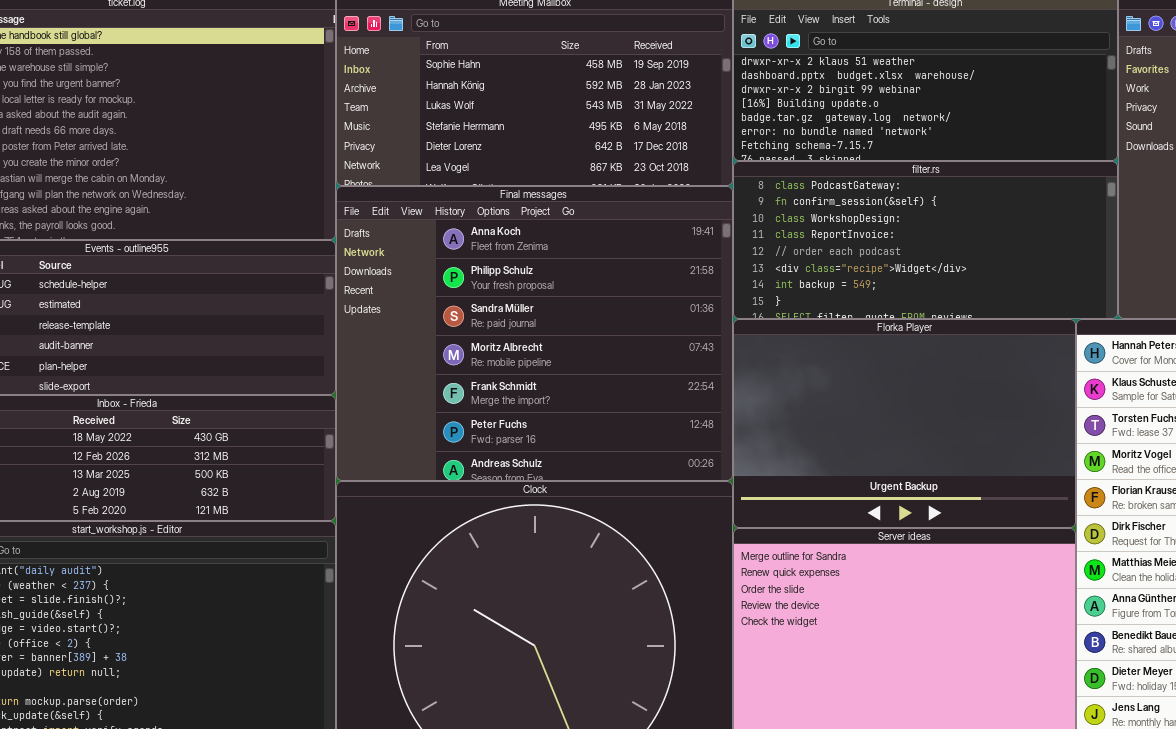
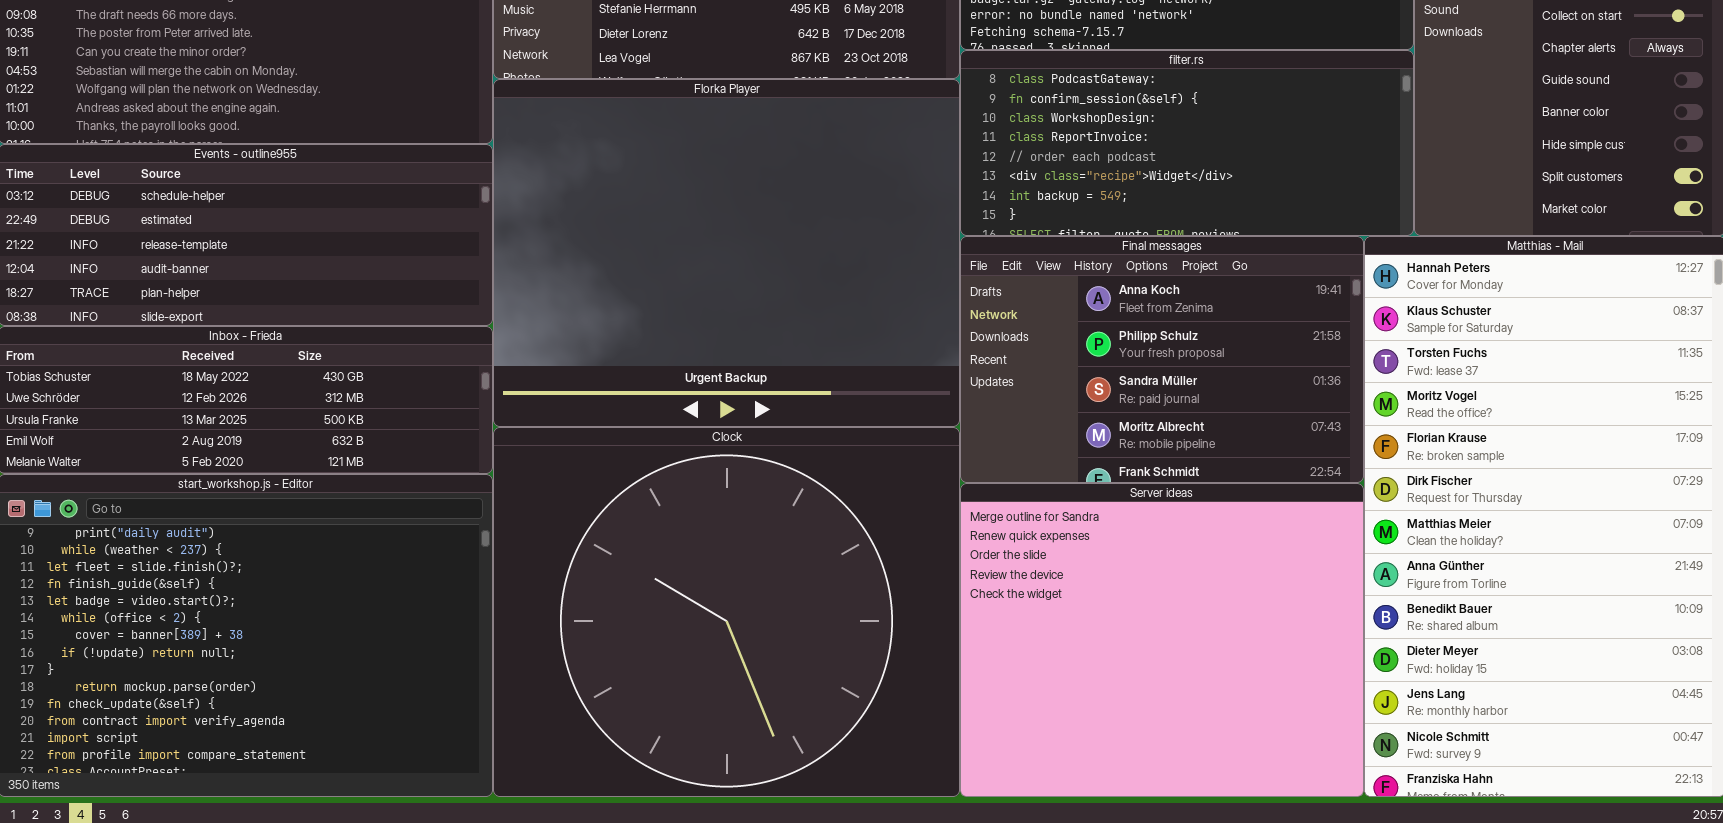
Final messages: [336,186,733,481] -> [960,236,1364,483], moved, resized
Florka Player: [733,319,1076,528] -> [493,79,960,427], moved, resized

